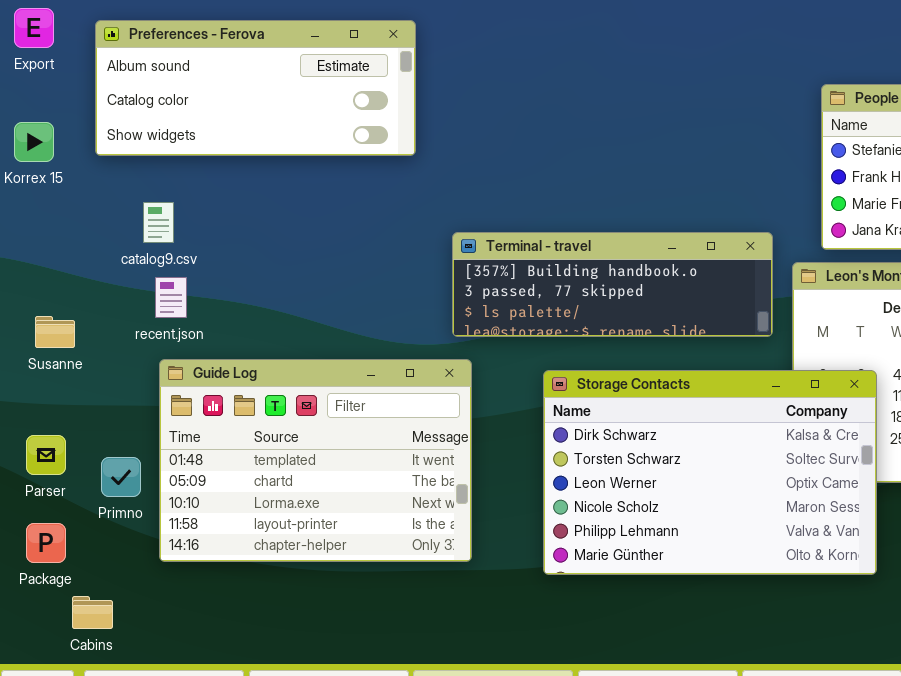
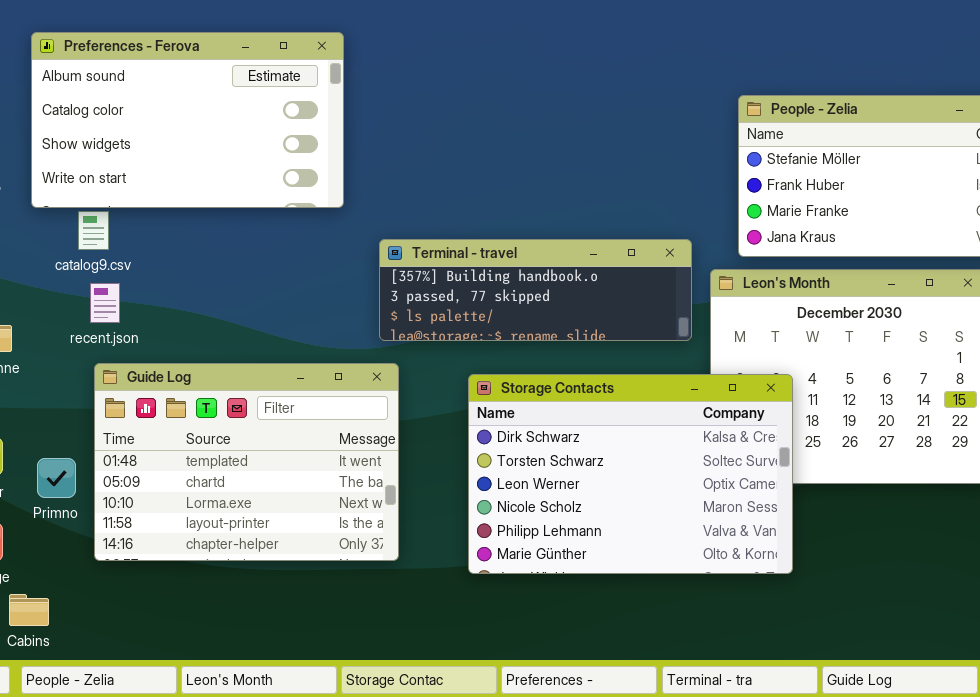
Preferences - Ferova: [95,20,416,156] -> [31,32,344,208], resized

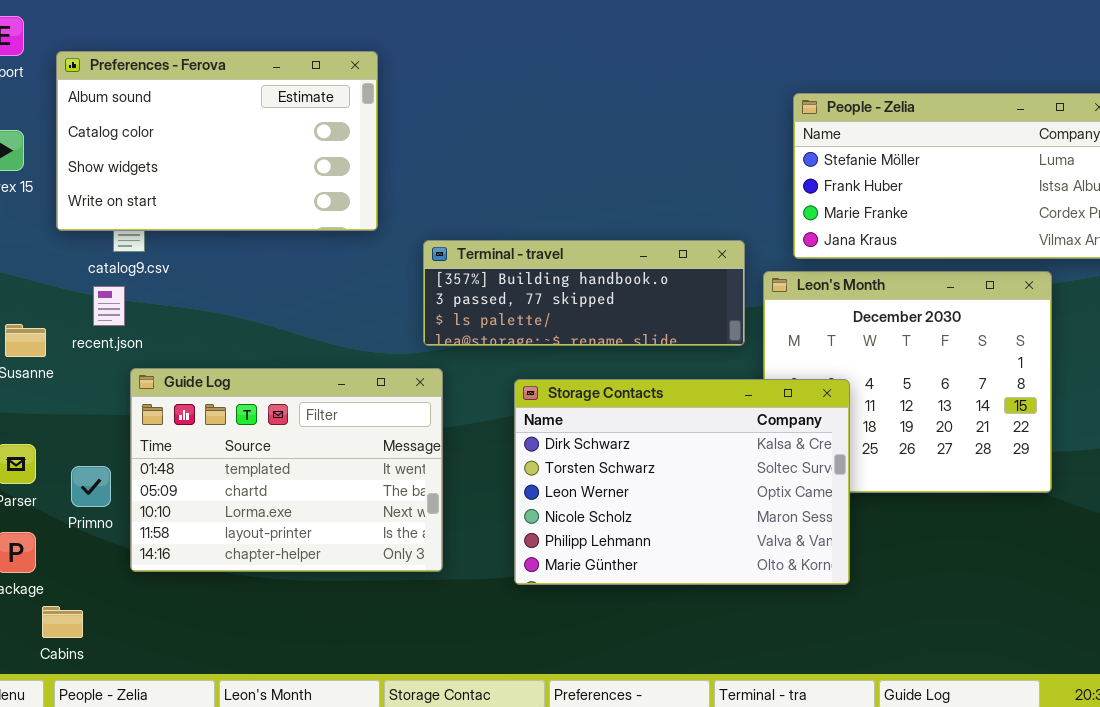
Preferences - Ferova: [31,32,344,208] -> [56,51,378,231], moved
recent.json: [90,283,120,323] -> [93,286,125,326], moved

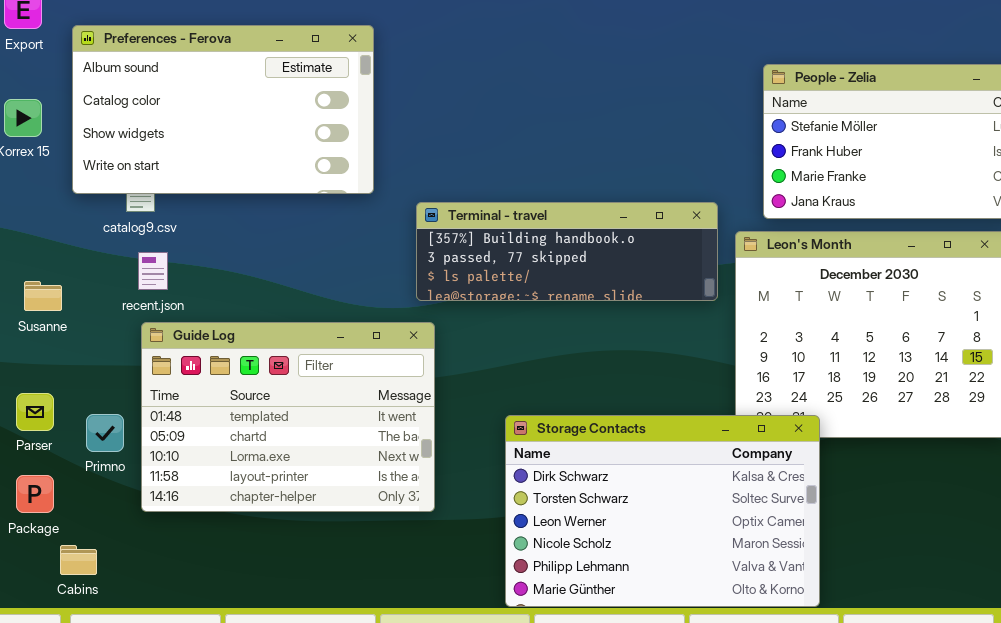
recent.json: [93,286,125,326] -> [138,252,168,290], moved
Storage Contacts: [514,379,850,585] -> [505,415,820,607], moved

